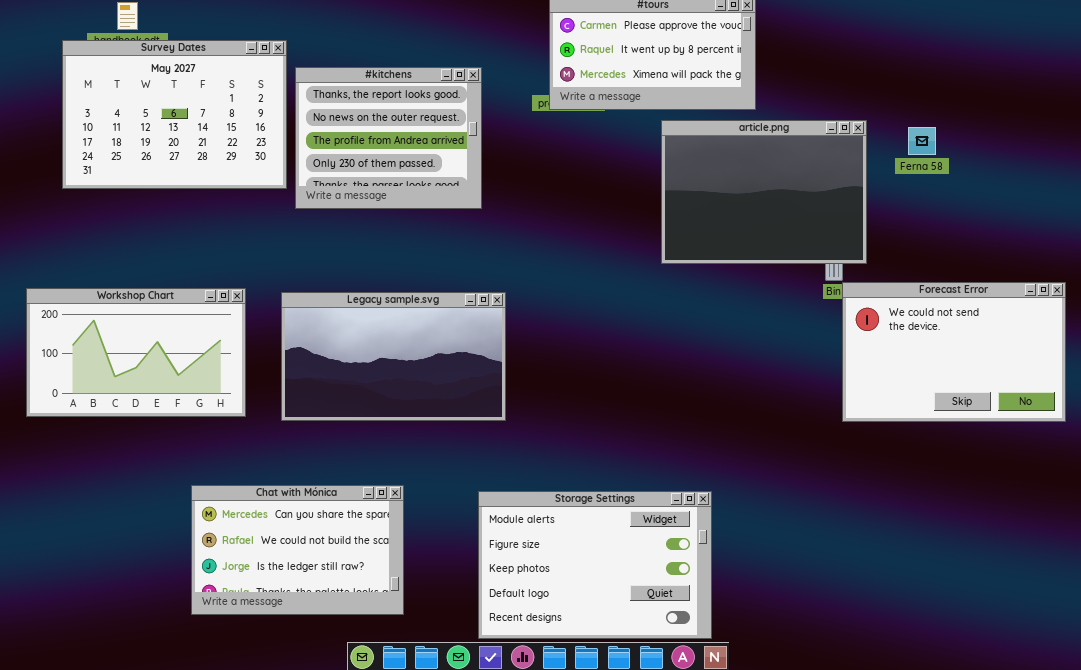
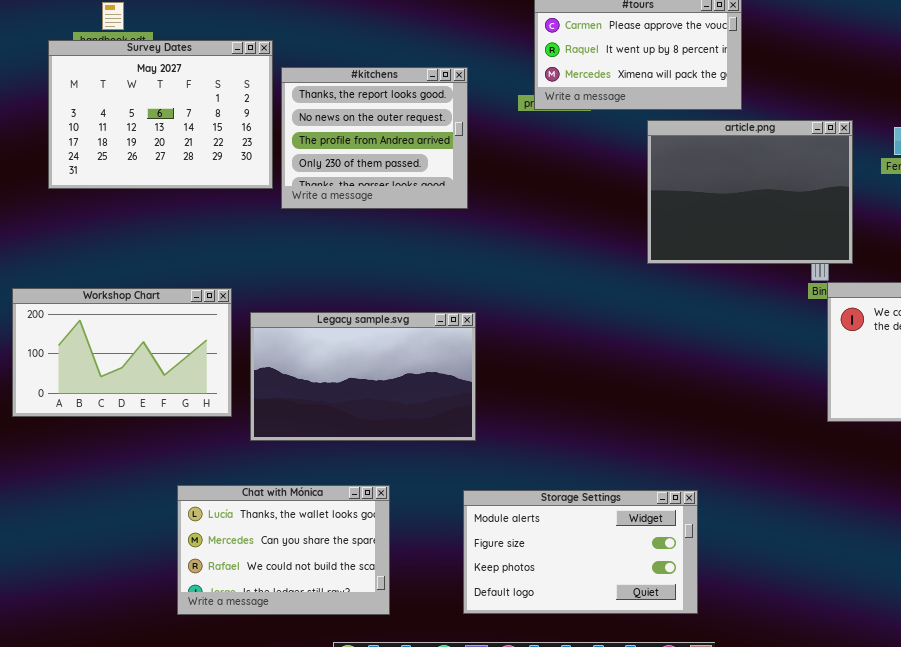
Legacy sample.svg: [281,292,506,421] -> [250,312,476,441], moved
Chat with Mónica: [191,485,404,615] -> [177,485,390,615], scrolled up 1 row
Storage Settings: [478,491,712,639] -> [463,490,698,614], resized

